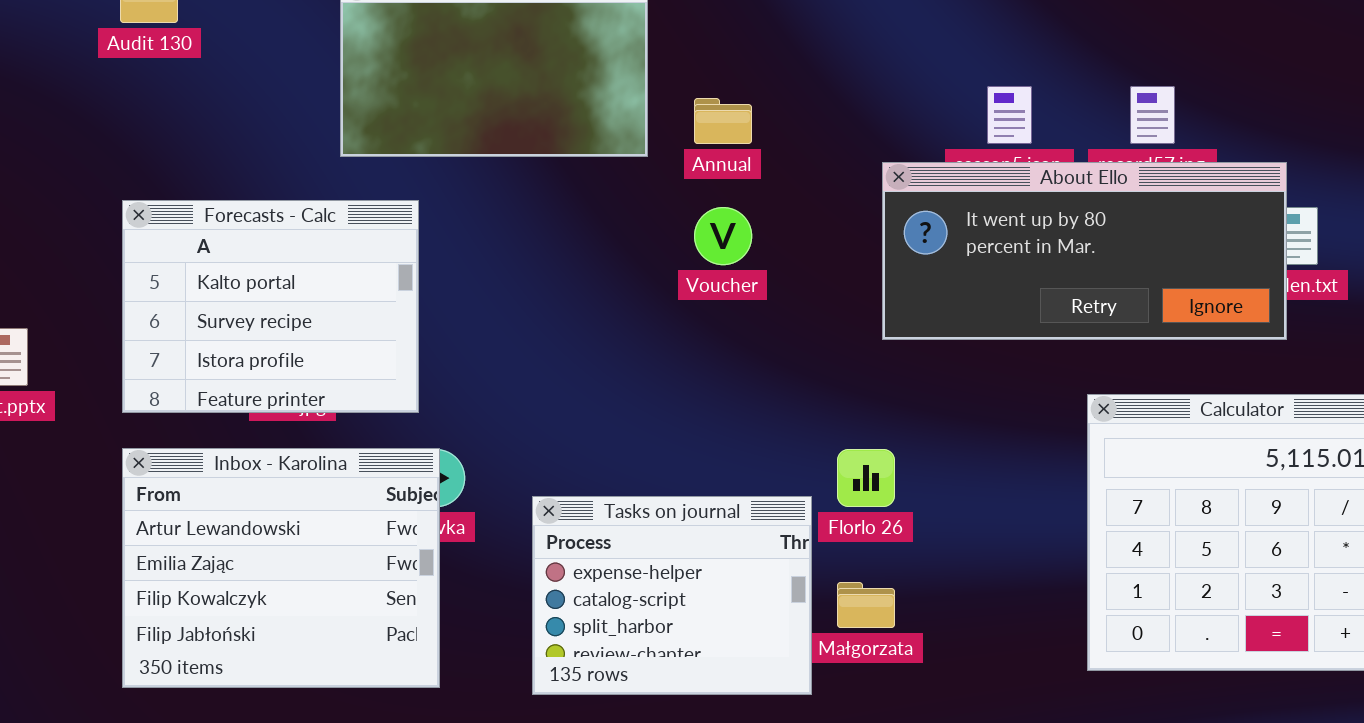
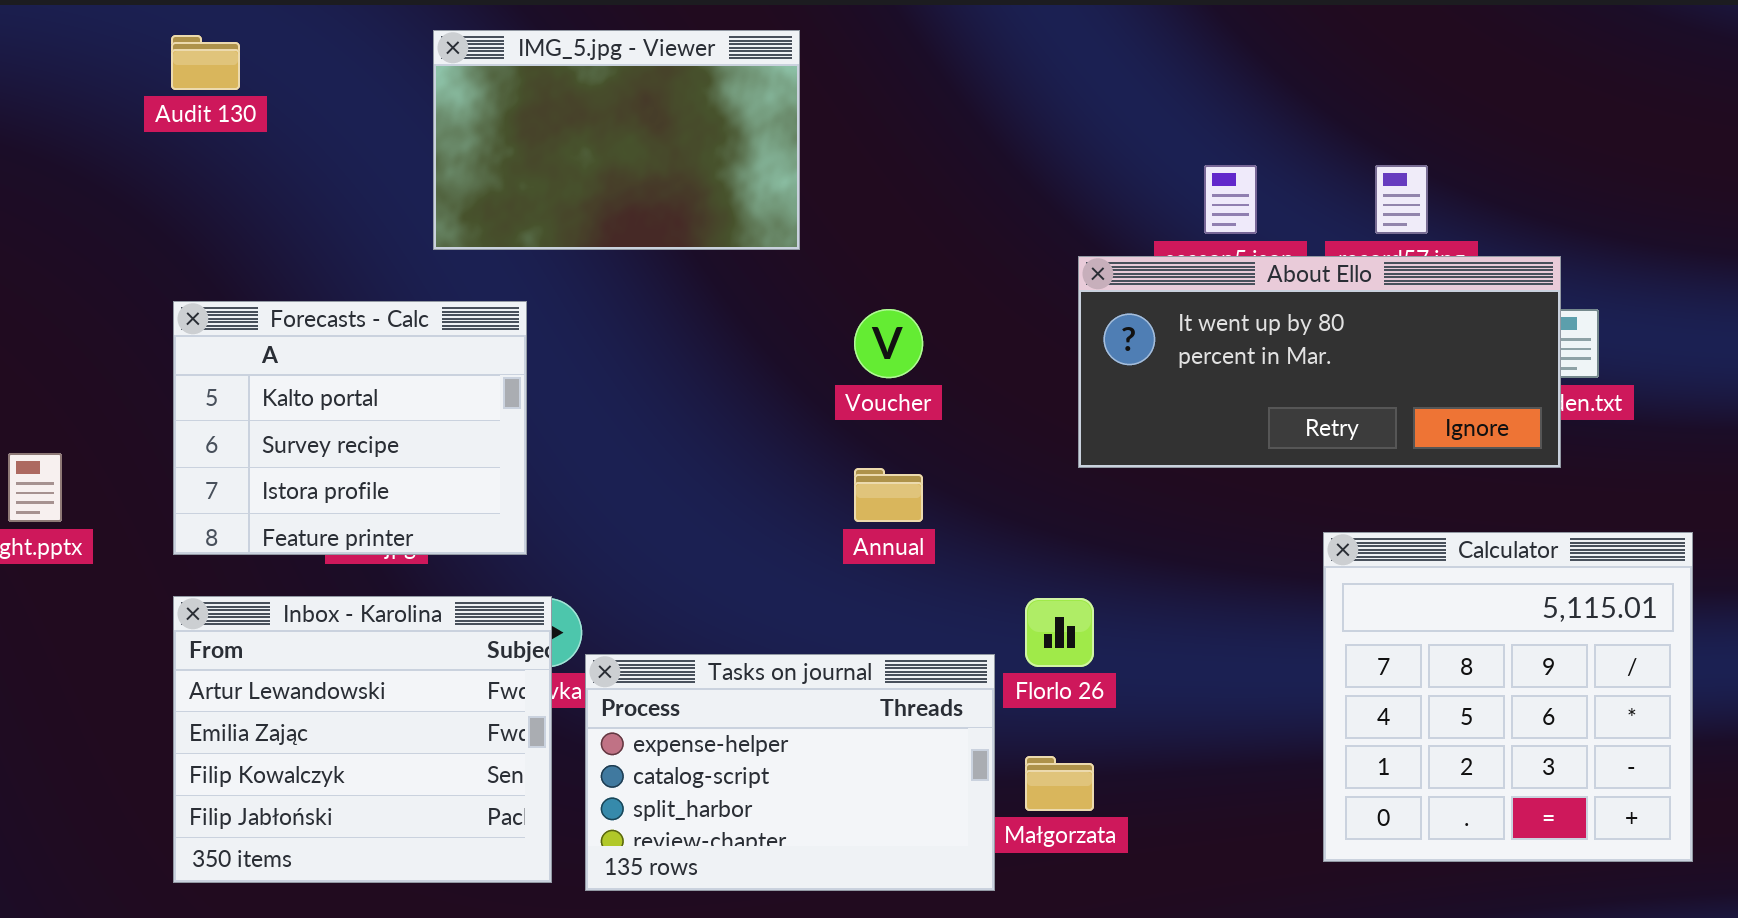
Annual: [694,98,752,144] -> [854,468,923,522], moved
Tasks on journal: [532,496,812,695] -> [585,654,995,891], resized

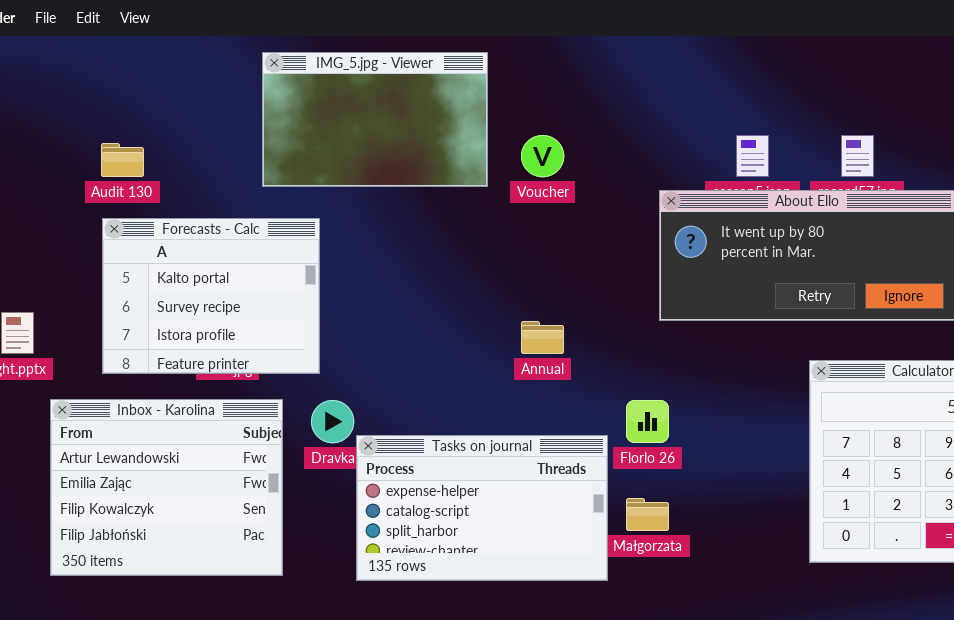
Audit 130: [171,35,240,90] -> [101,143,144,177], moved
Voucher: [854,309,923,378] -> [521,135,564,177], moved
Inbox - Karolina: [173,596,552,883] -> [50,399,283,576], moved

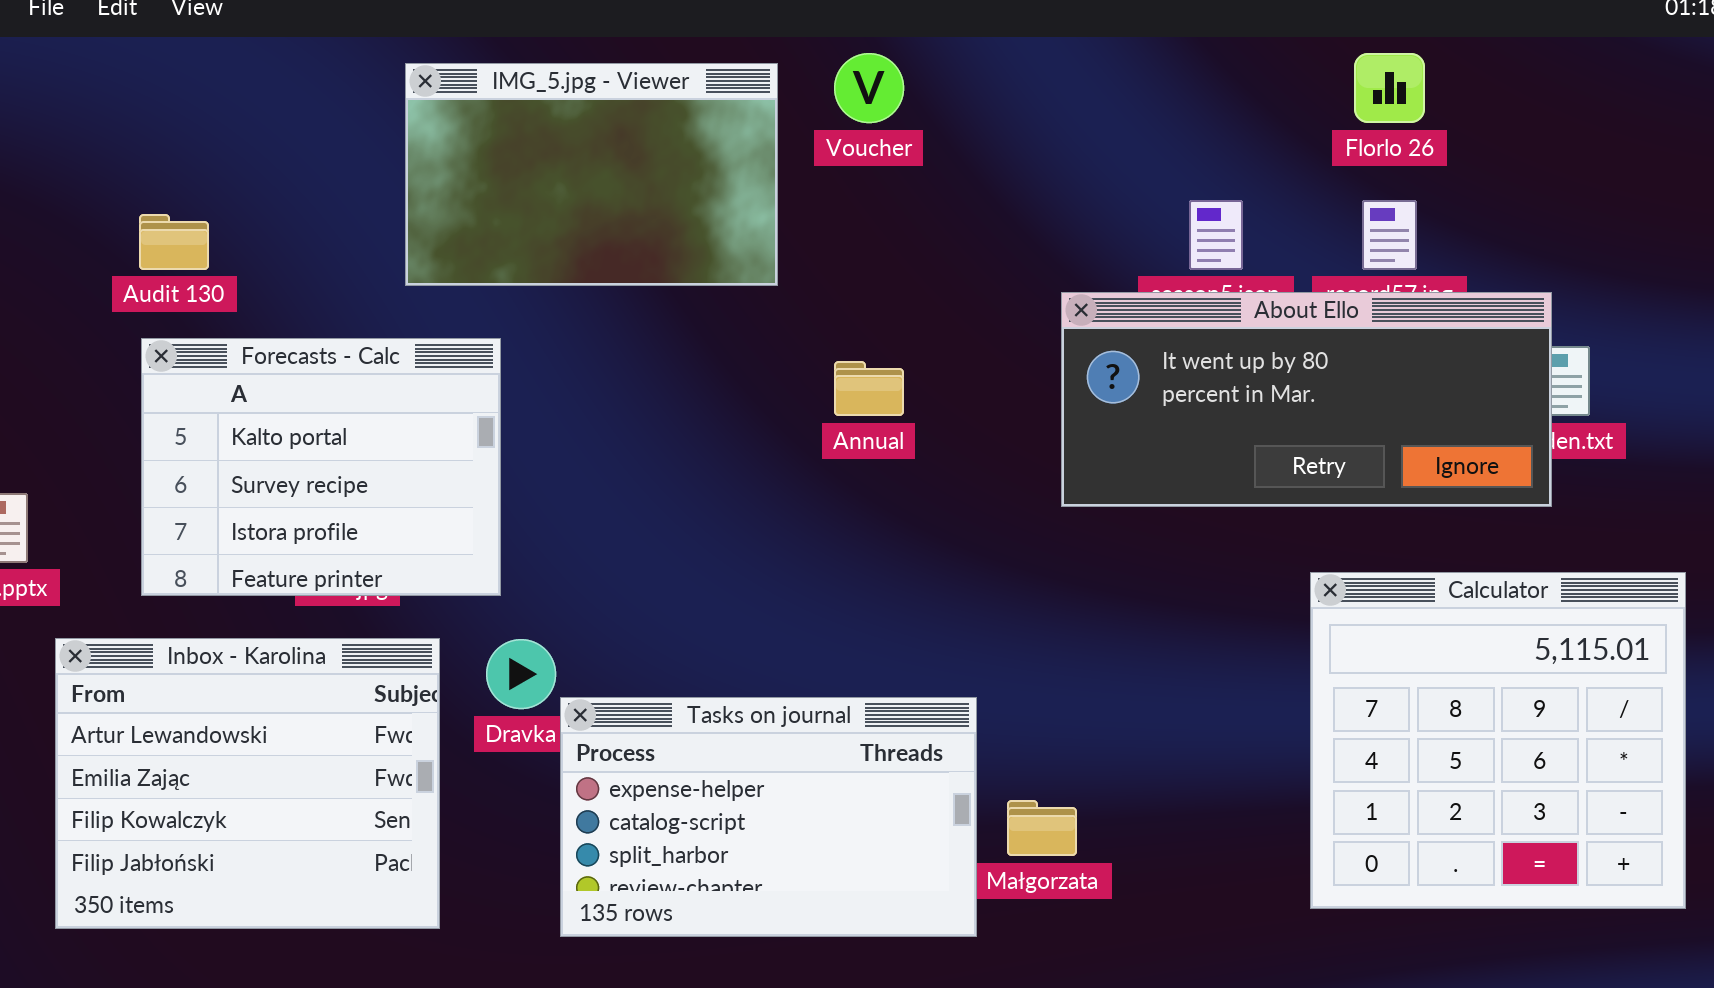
Voucher: [521,135,564,177] -> [834,53,904,123], moved
Annual: [521,321,564,354] -> [834,361,904,416], moved
Florlo 26: [626,400,669,443] -> [1354,53,1425,123], moved

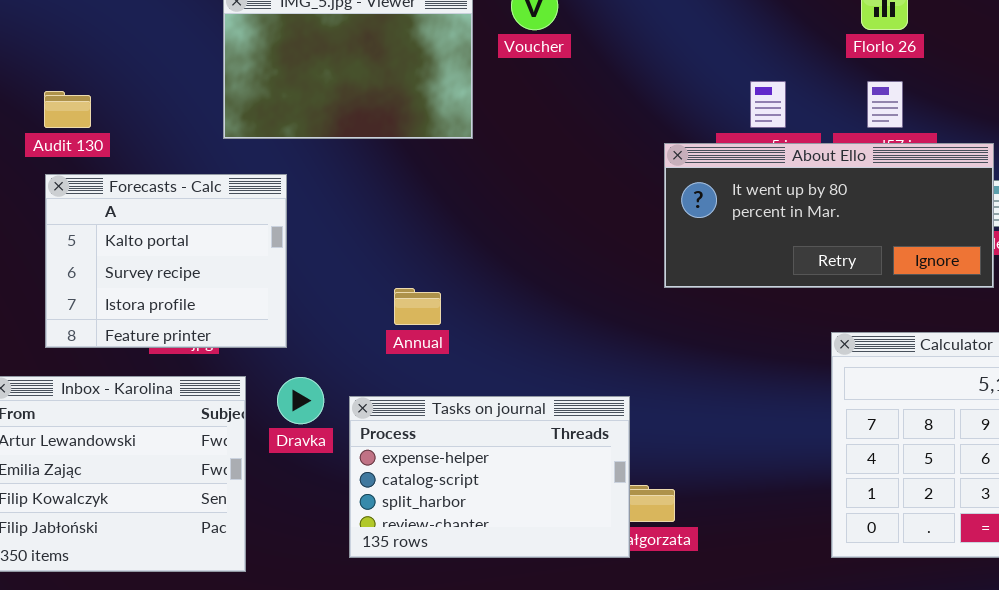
Annual: [834,361,904,416] -> [394,288,441,325], moved
Tasks on journal: [560,697,977,937] -> [349,396,630,558], moved

